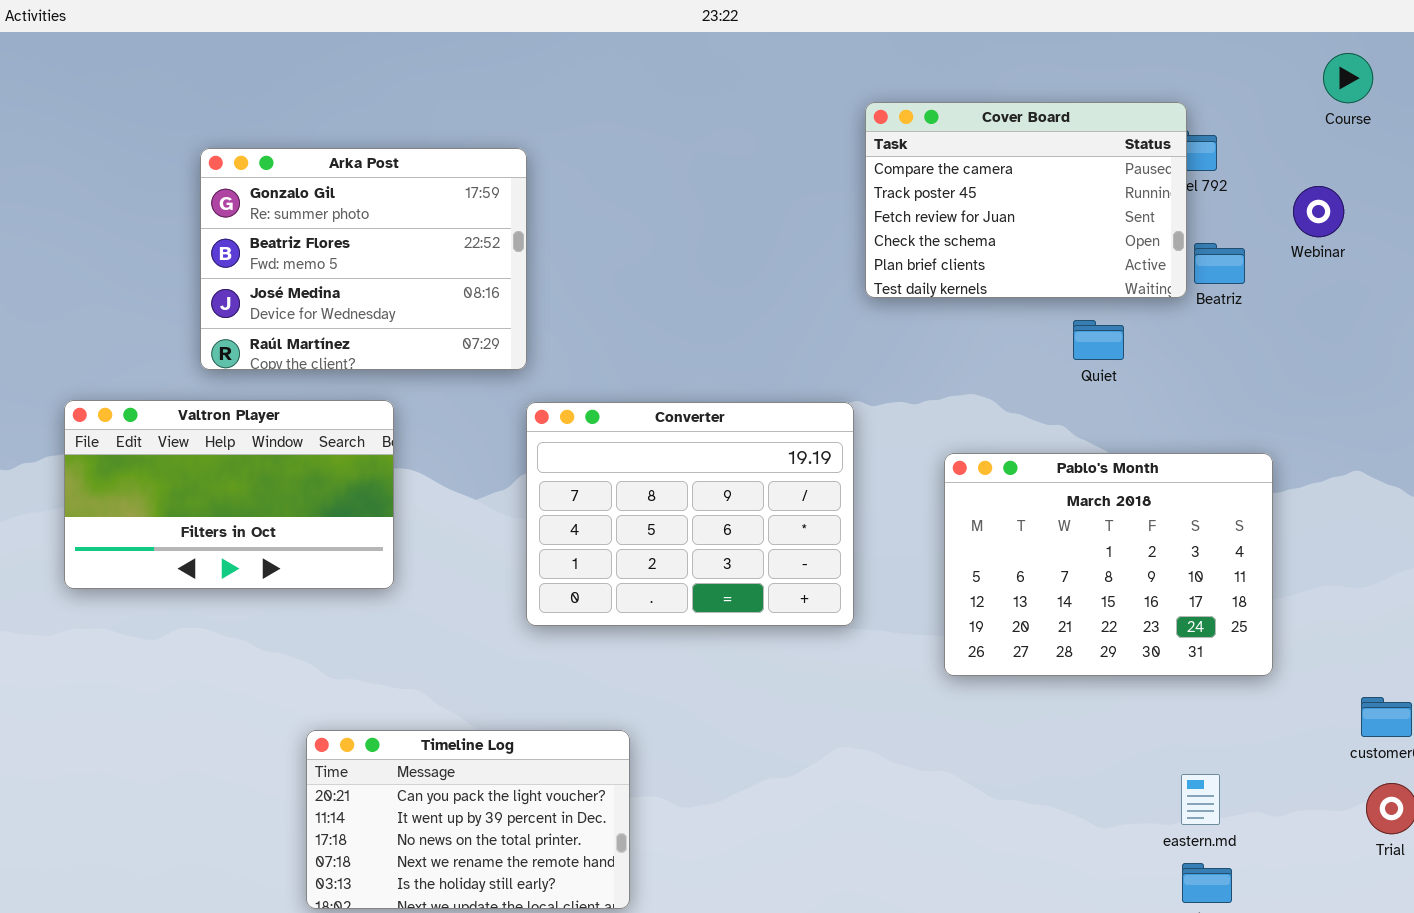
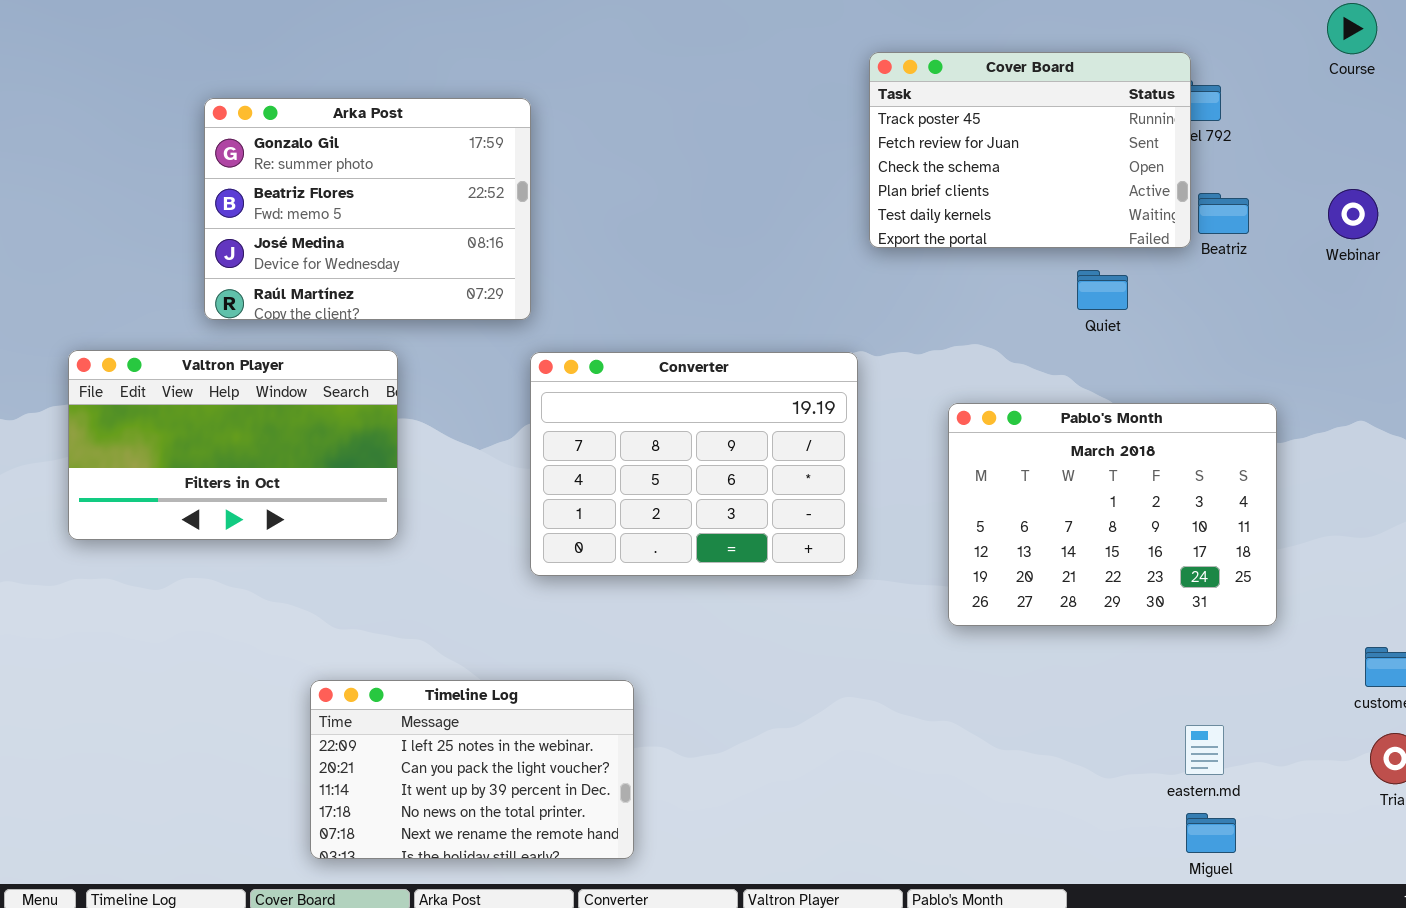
Cover Board: [865,102,1187,298] -> [869,52,1191,248], scrolled down 1 row
Webinar: [1293,186,1344,237] -> [1328,189,1378,239], moved
Timeline Log: [306,730,630,909] -> [310,680,634,859], scrolled up 1 row

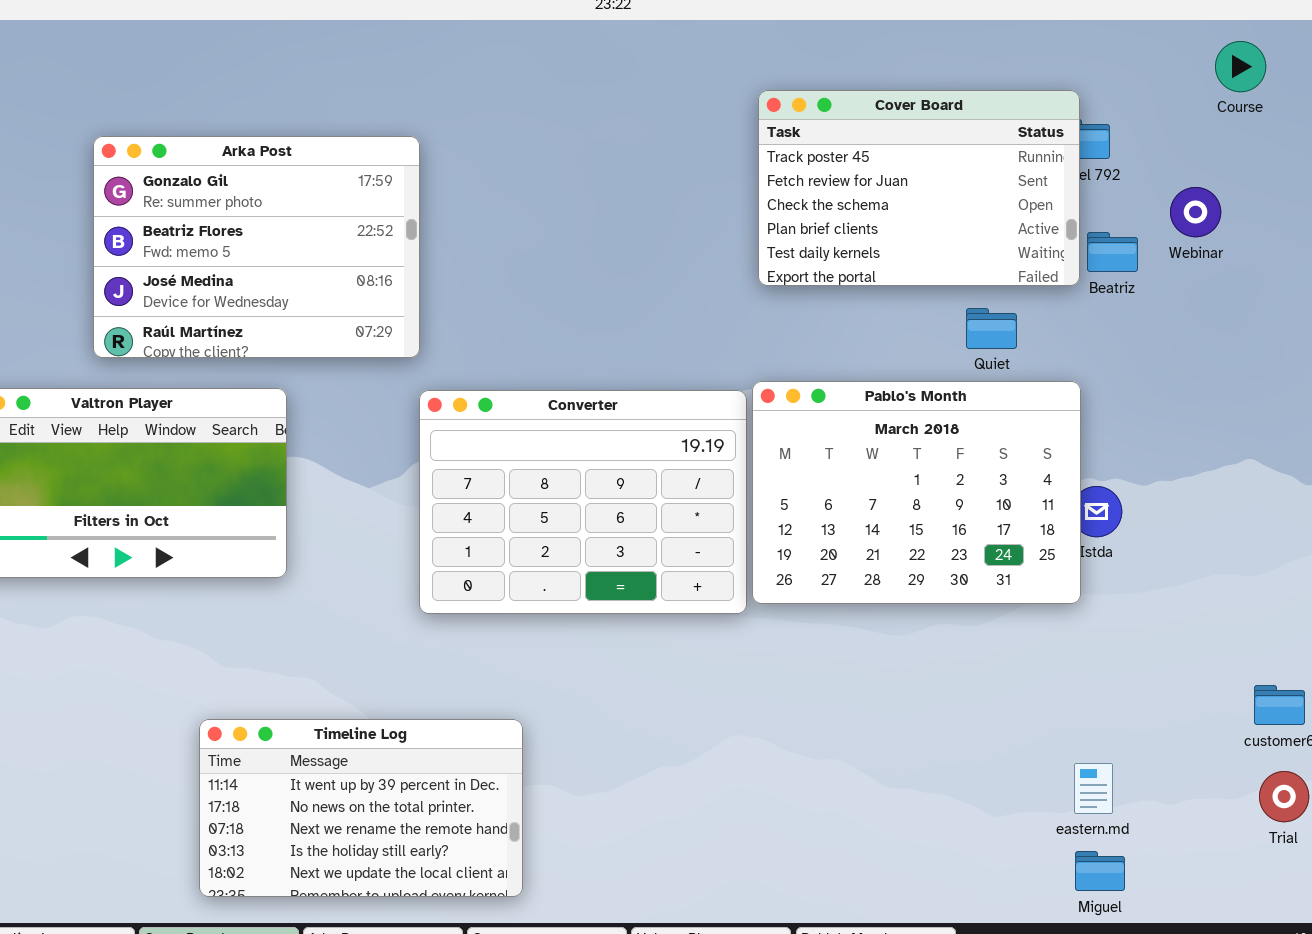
Webinar: [1328,189,1378,239] -> [1170,187,1221,237], moved
Pablo's Month: [948,403,1277,626] -> [752,381,1081,604], moved
Timeline Log: [310,680,634,859] -> [199,719,523,897], scrolled down 2 rows

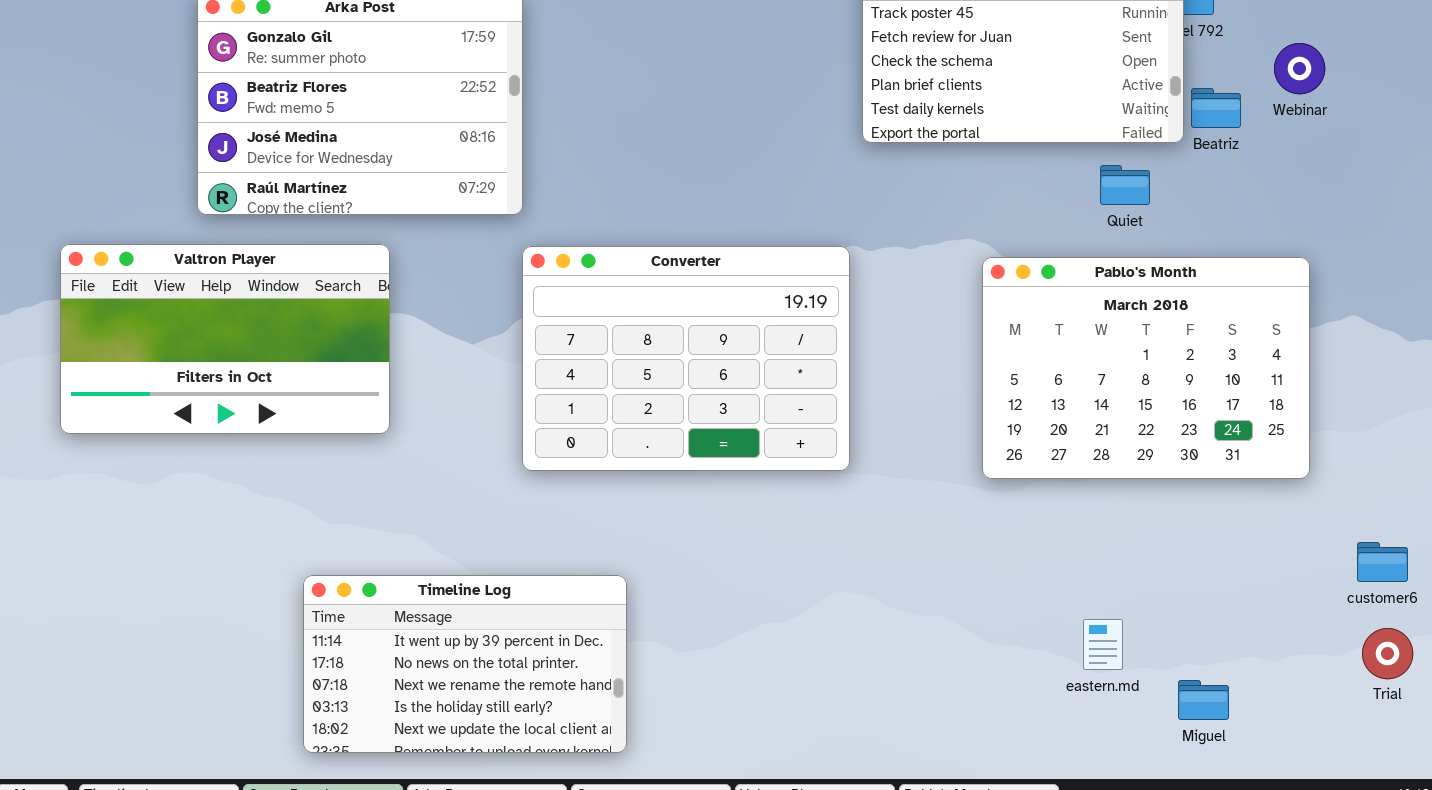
Quiet: [966,308,1017,349] -> [1100,165,1150,205], moved
Pablo's Month: [752,381,1081,604] -> [982,257,1310,479], moved
eastern.md: [1074,763,1113,814] -> [1083,619,1123,670], moved
Miguel: [1075,851,1125,891] -> [1178,680,1229,720], moved

